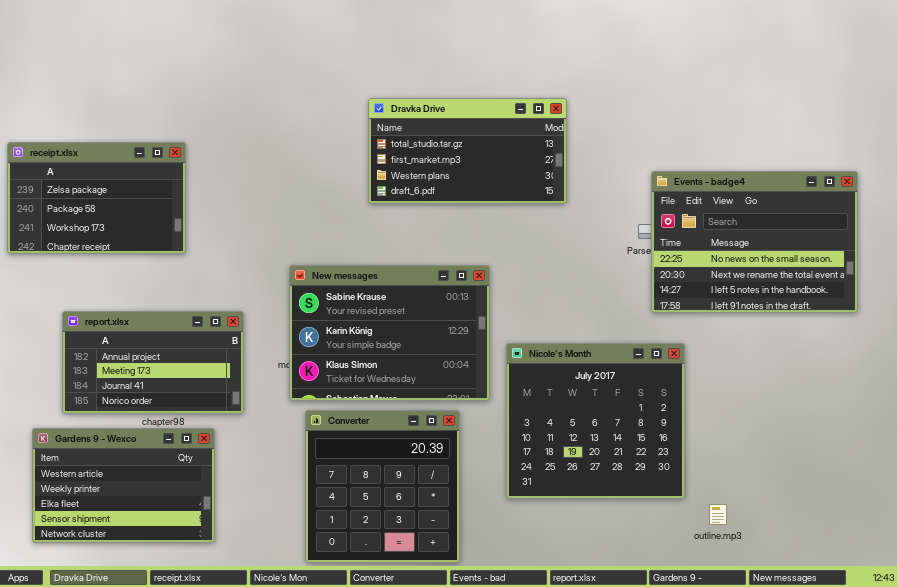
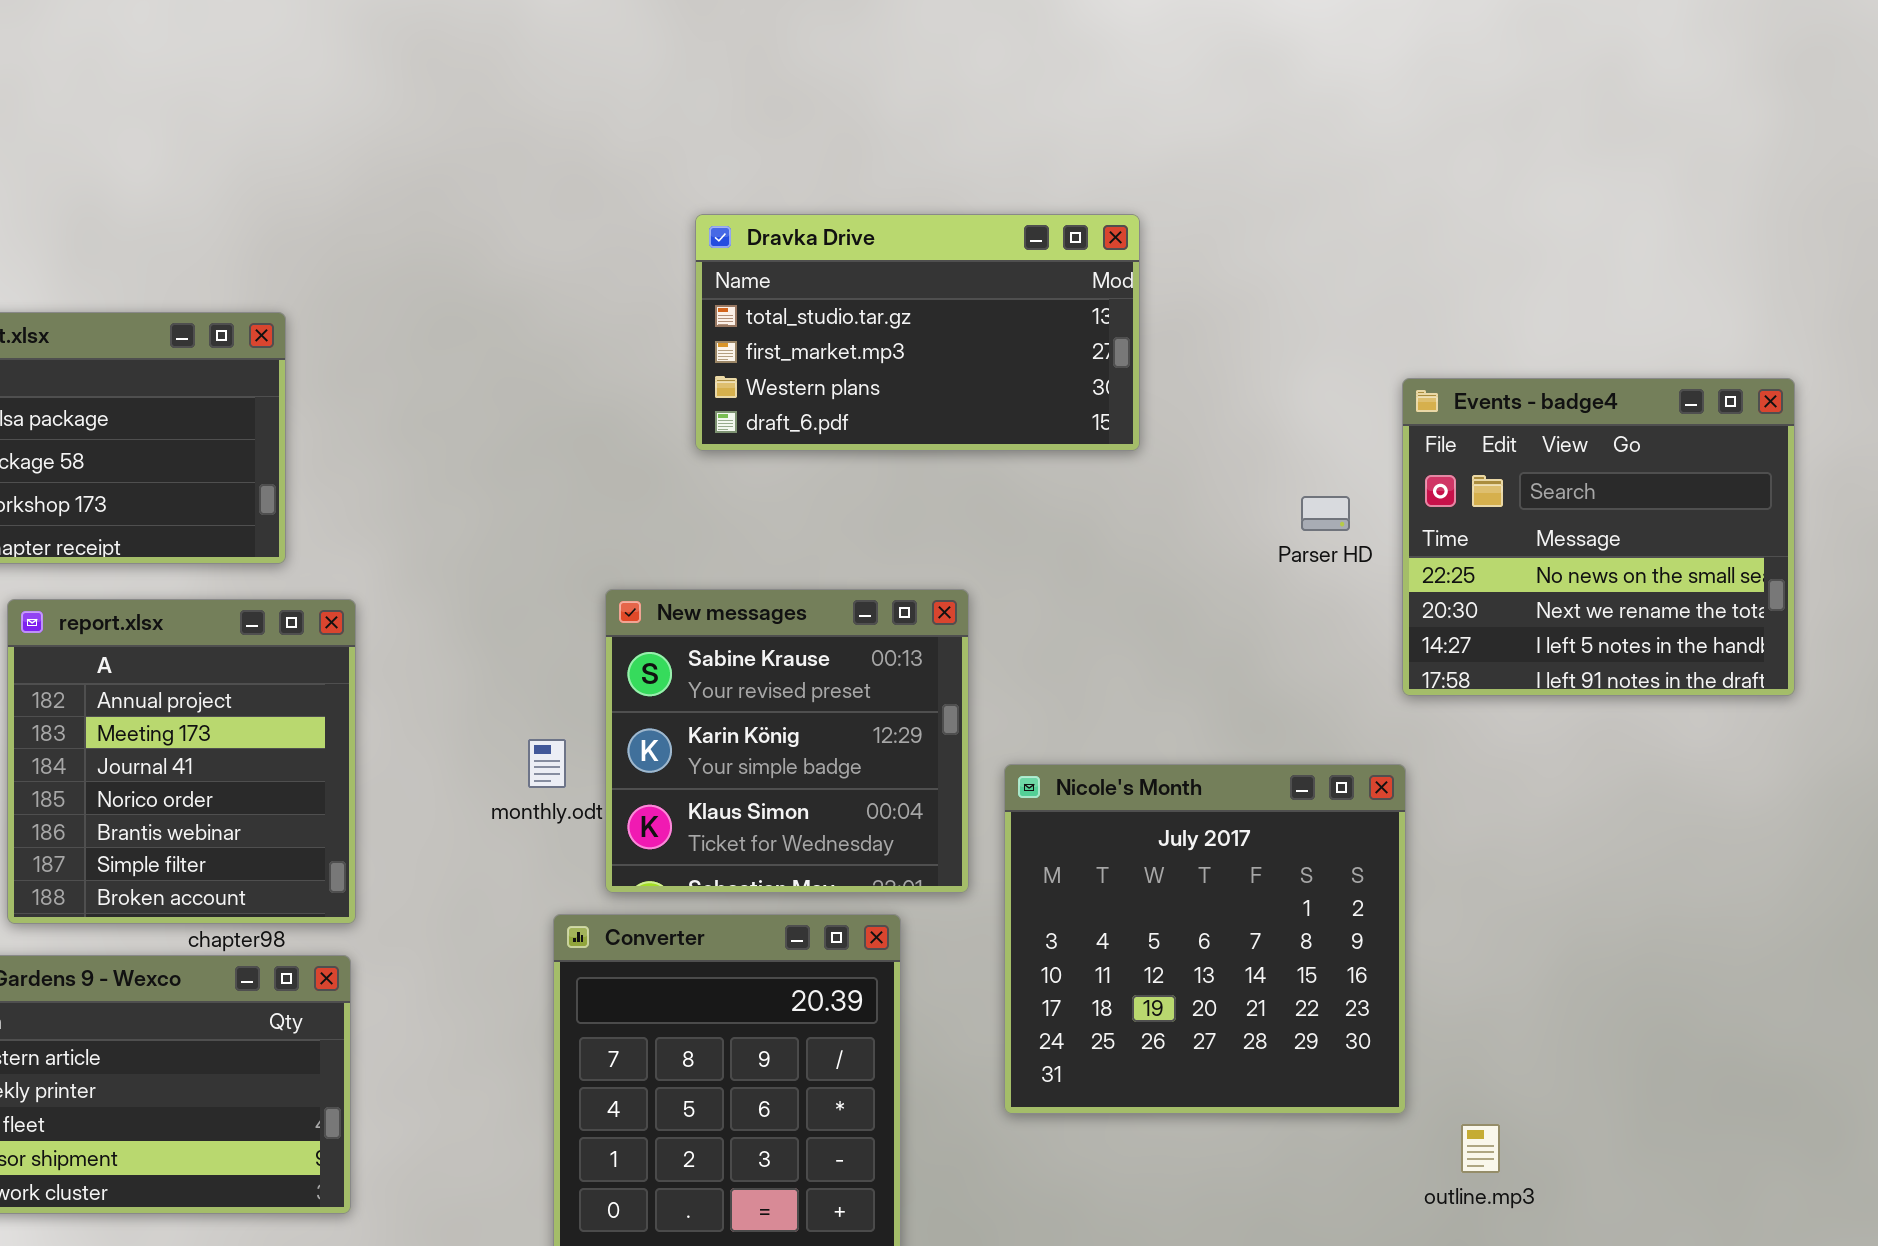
Events - badge4: [651,171,858,313] -> [1402,378,1795,696], resized
New messages: [289,265,490,401] -> [605,589,969,893], resized
report.xlsx: [62,311,244,414] -> [7,599,356,924], resized

